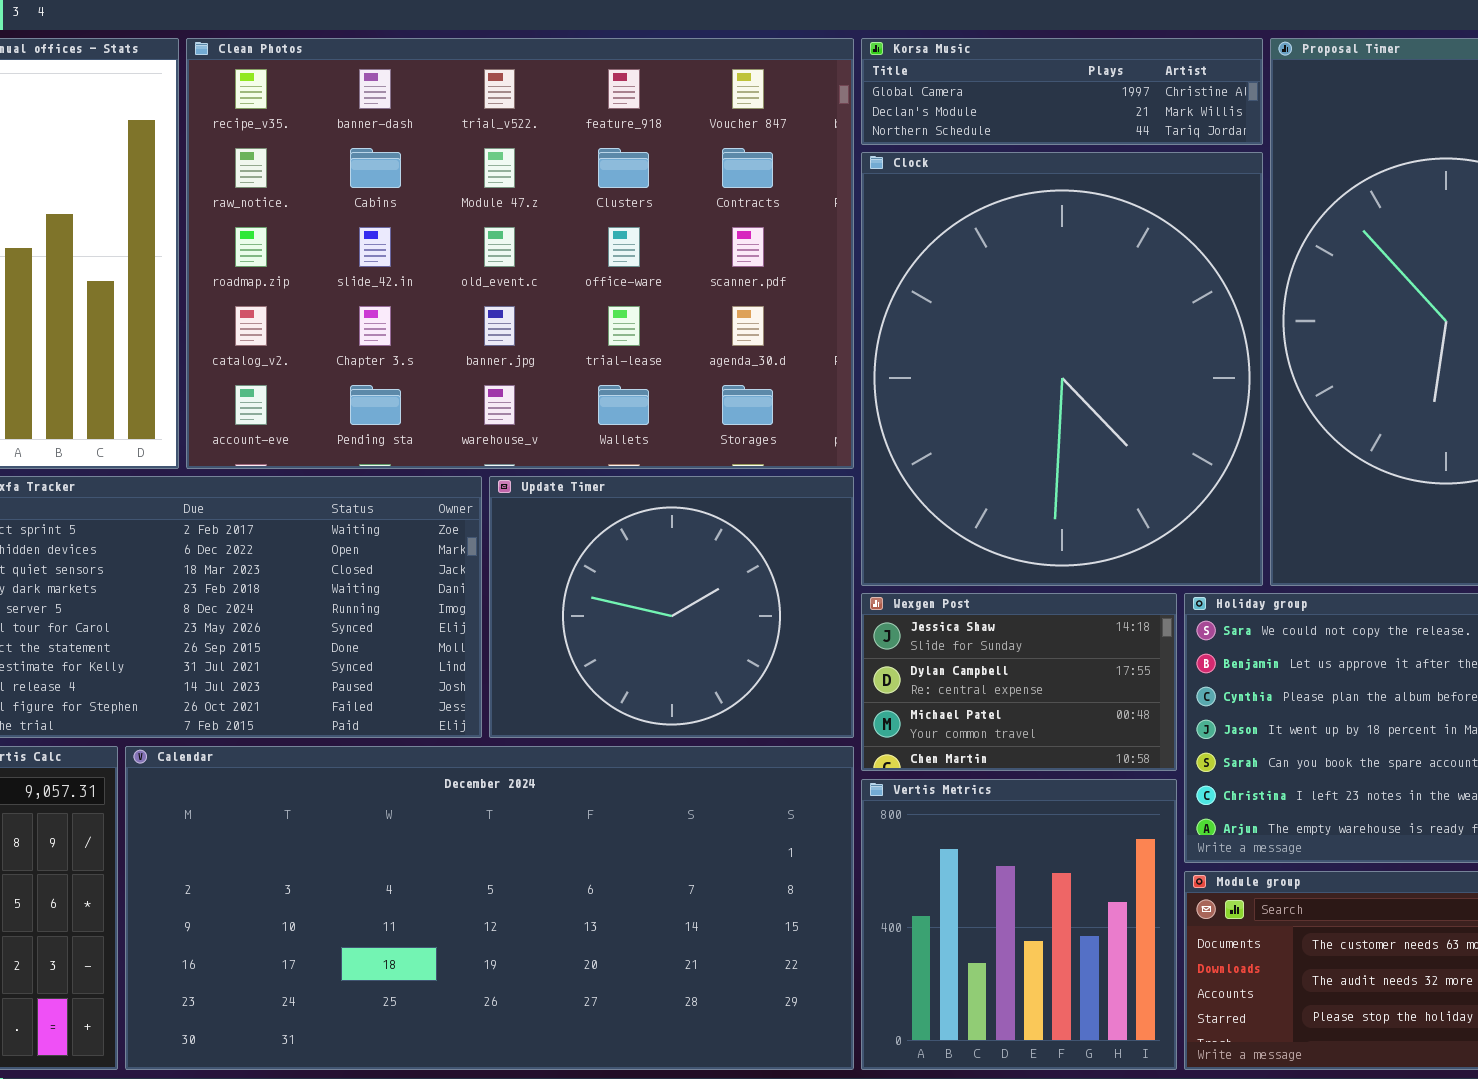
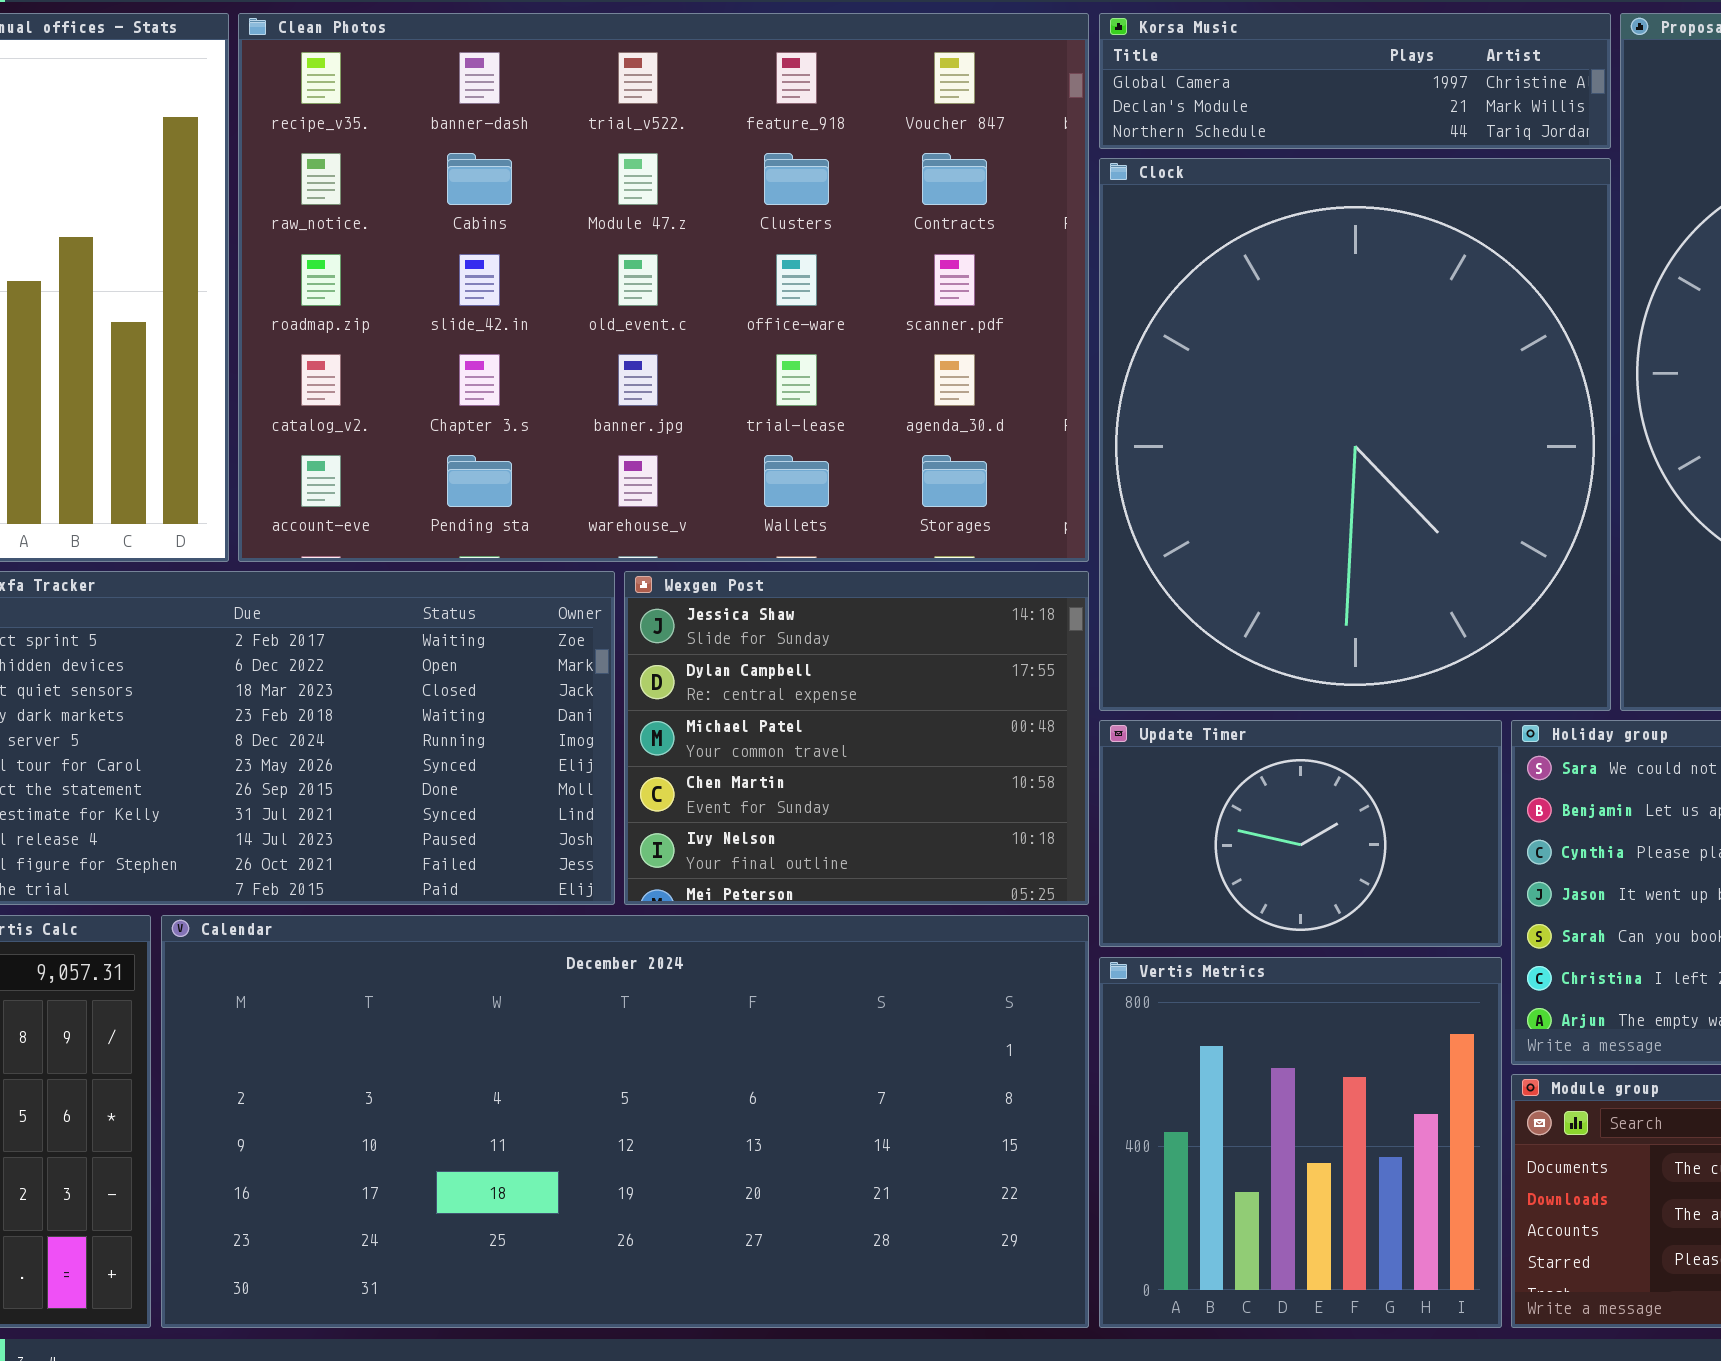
Update Timer: [489,476,854,738] -> [1099,720,1502,947], moved, resized
Wexgen Post: [861,593,1177,771] -> [624,571,1089,905], moved, resized

